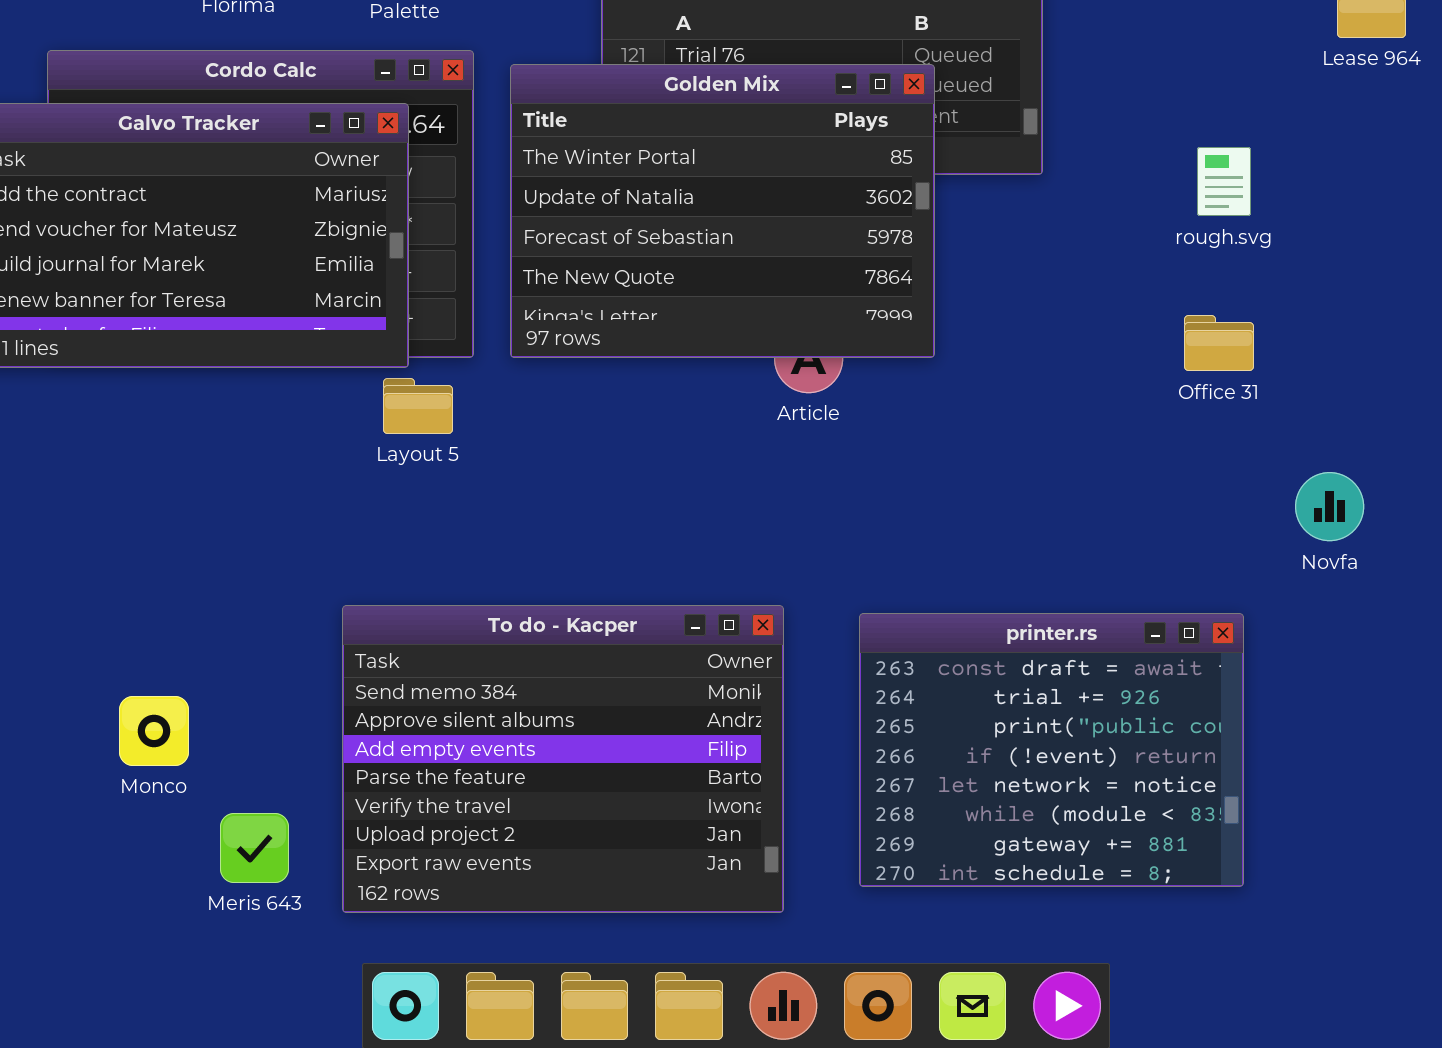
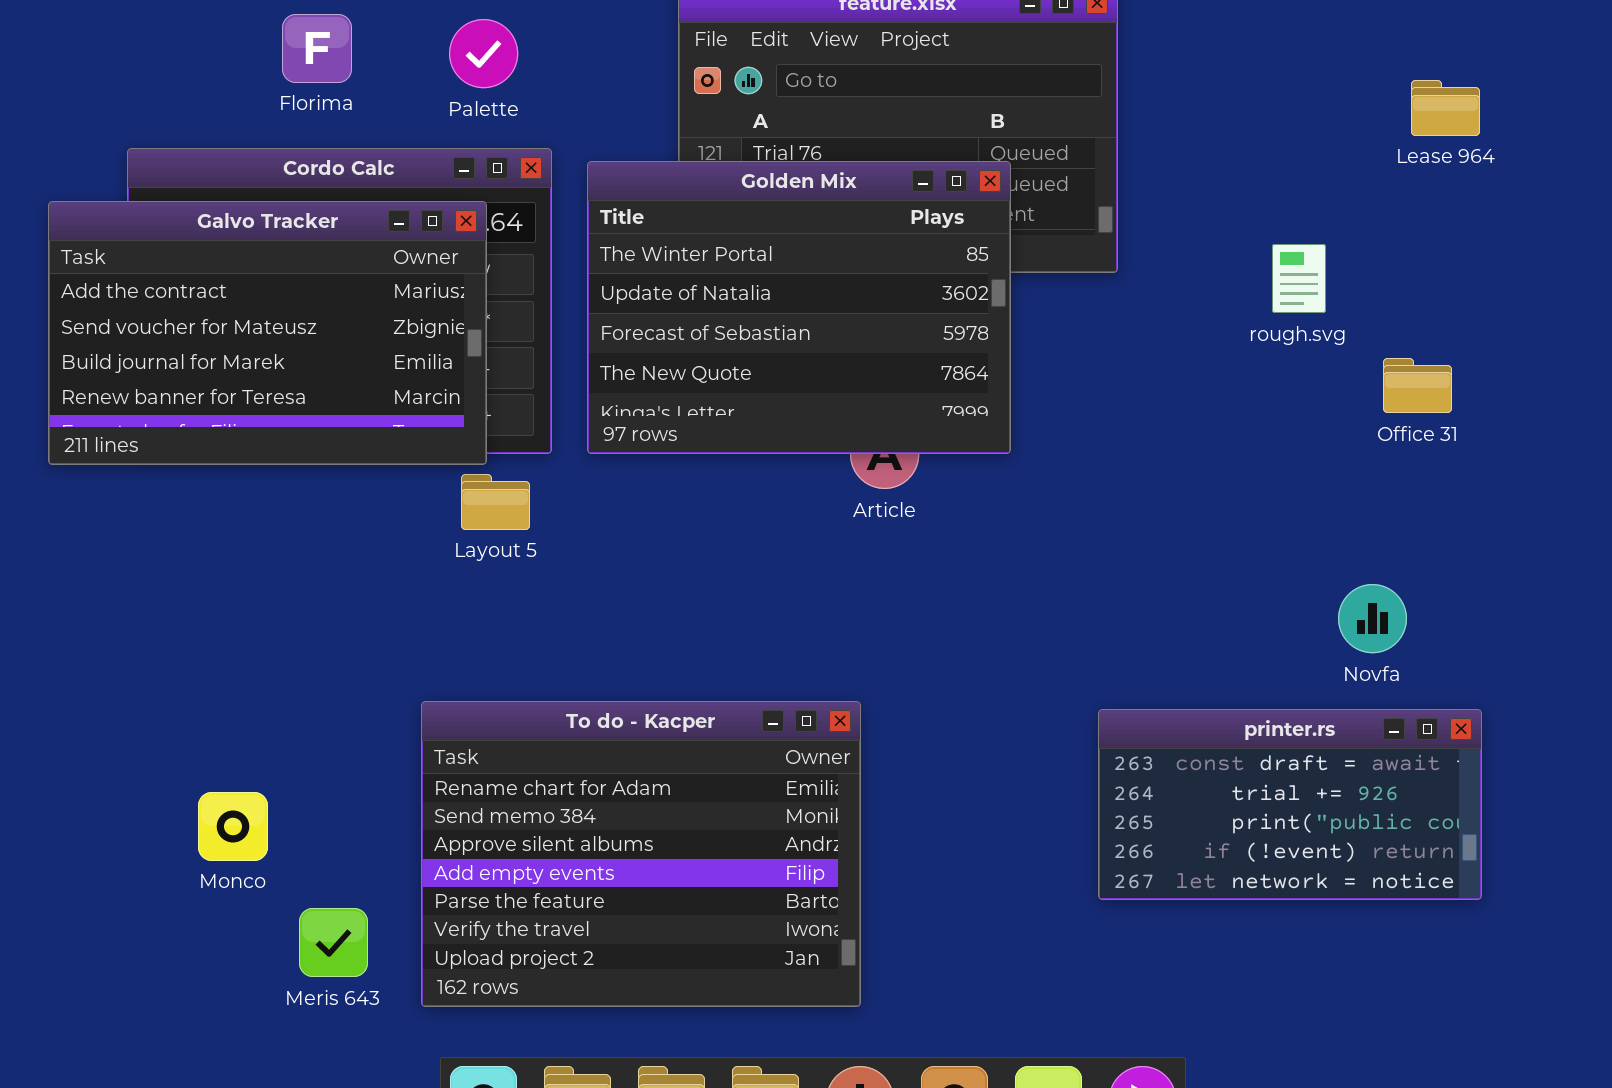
Office 31: [1184,315,1254,371] -> [1383,358,1452,413], moved
Novfa: [1295,472,1364,541] -> [1338,584,1407,653], moved
To do - Kacper: [342,605,784,913] -> [421,701,861,1007], scrolled up 1 row
printer.rs: [859,613,1244,887] -> [1098,709,1482,900], moved, resized

